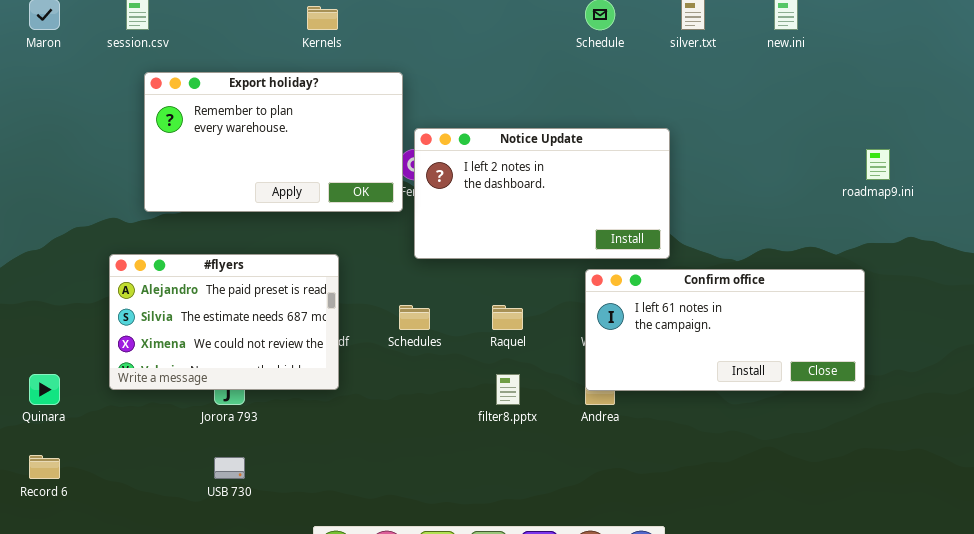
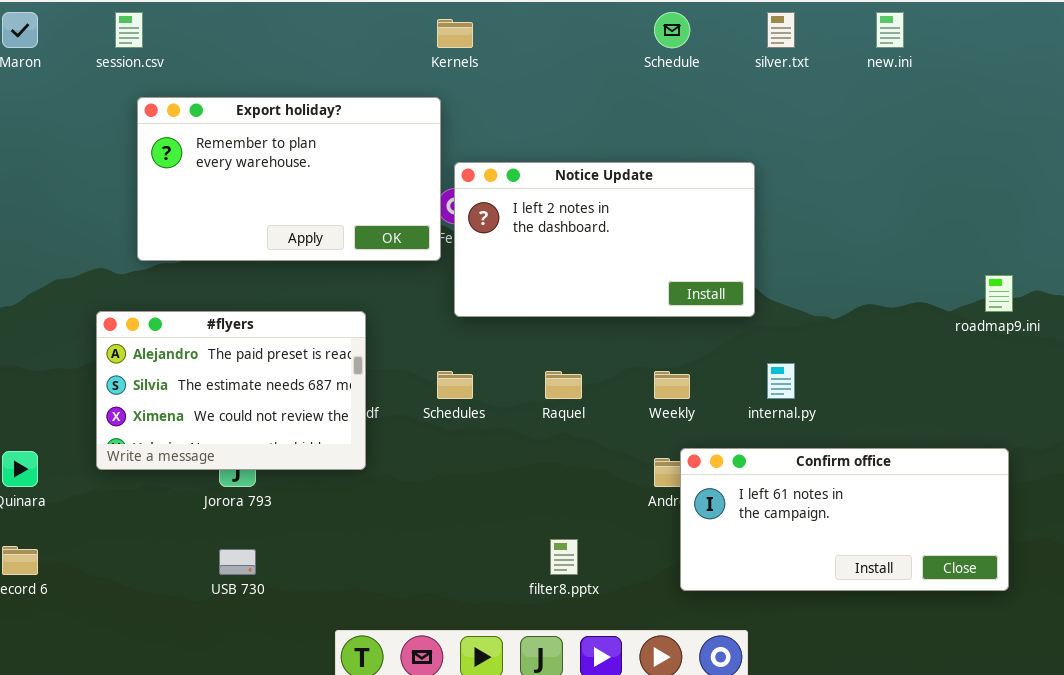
Kernels: [307,6,338,30] -> [437,19,473,48], moved
roadmap9.ini: [866,149,890,180] -> [985,275,1013,312], moved
Confirm office: [585,269,865,391] -> [680,448,1009,591], moved
filter8.pptx: [496,374,520,405] -> [550,539,578,575], moved

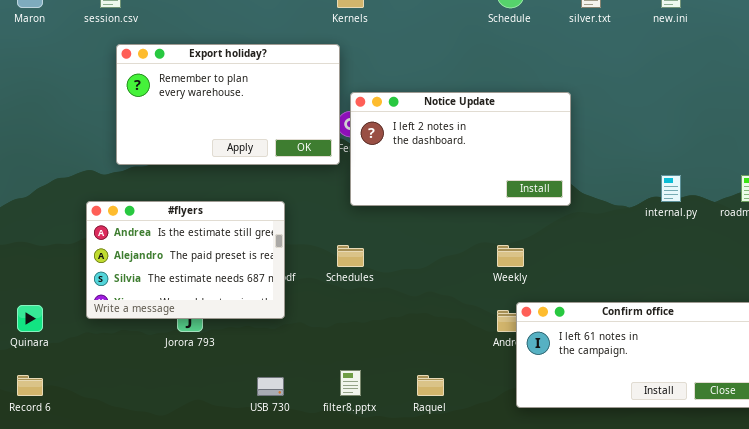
#flyers: [96,311,366,470] -> [86,201,285,319], scrolled up 1 row
internal.py: [767,363,795,399] -> [661,175,681,202], moved
Raquel: [545,371,582,399] -> [417,375,444,396], moved
filter8.pptx: [550,539,578,575] -> [340,370,361,396], moved
USB 730: [219,549,256,575] -> [257,377,284,396], moved

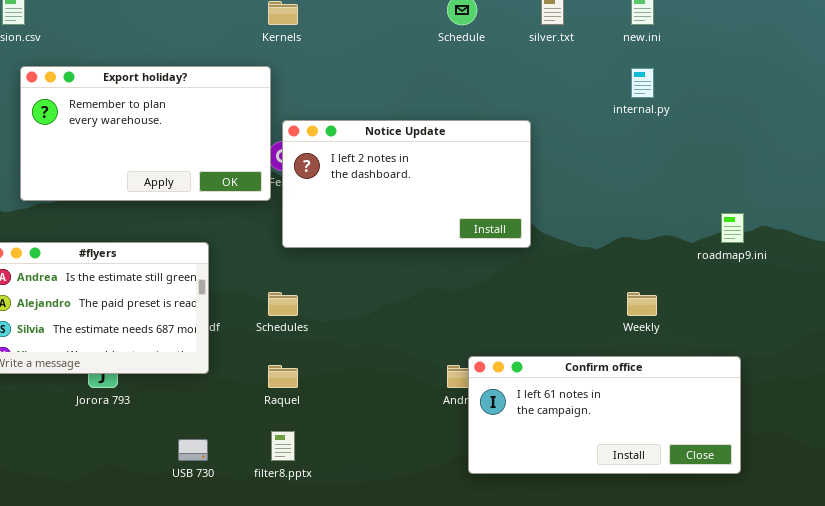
internal.py: [661,175,681,202] -> [631,68,654,98], moved
Weekly: [497,245,524,267] -> [627,292,657,316], moved
Raquel: [417,375,444,396] -> [268,365,298,388], moved

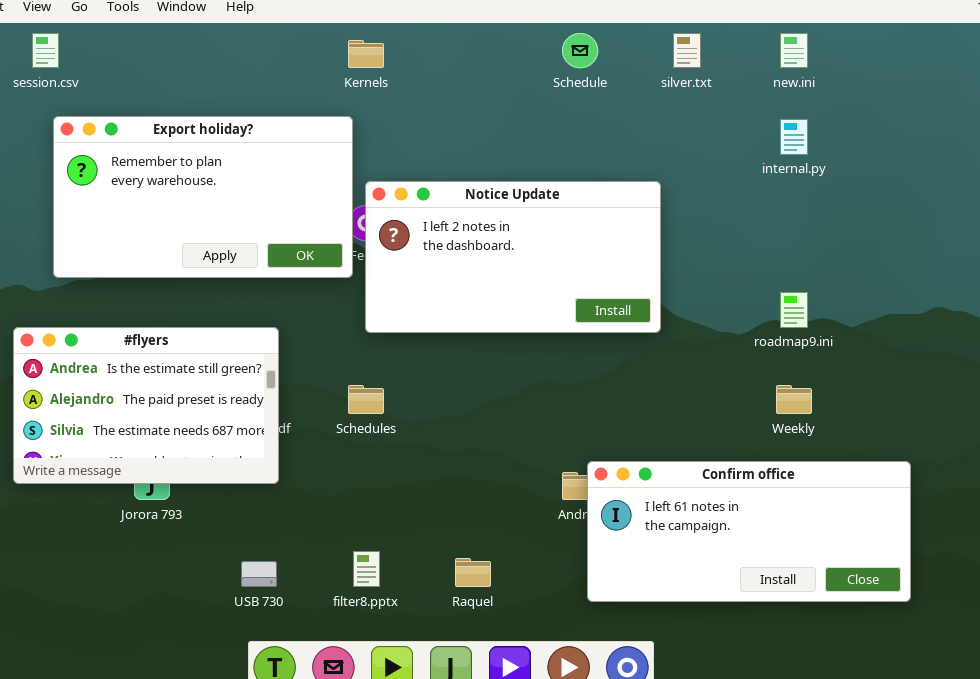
roadmap9.ini: [721,213,744,243] -> [780,292,808,328], moved
Raquel: [268,365,298,388] -> [455,558,491,587], moved

